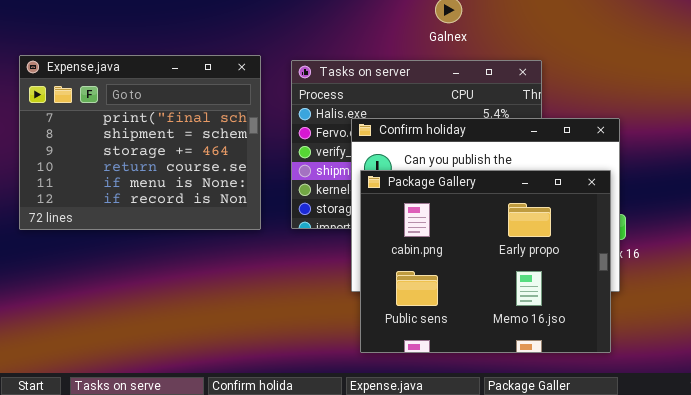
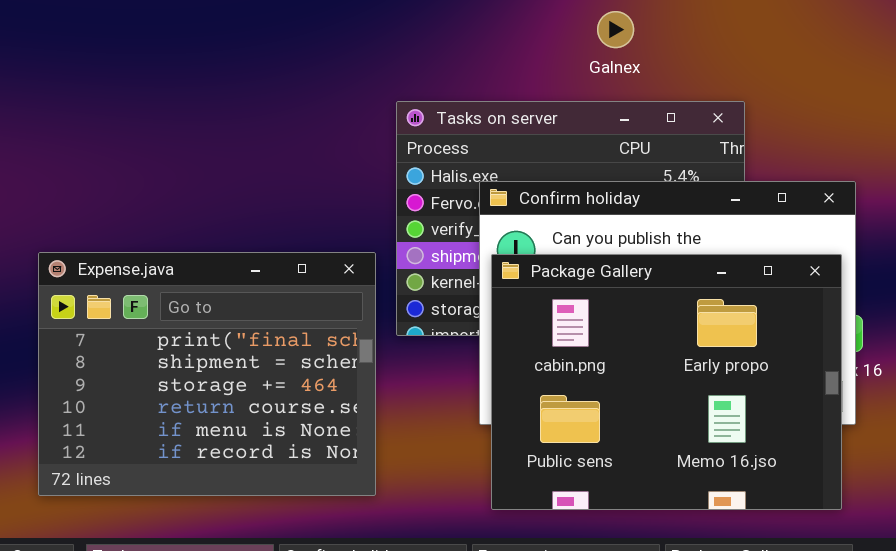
Expense.java: [19,55,261,230] -> [38,252,376,496], moved

